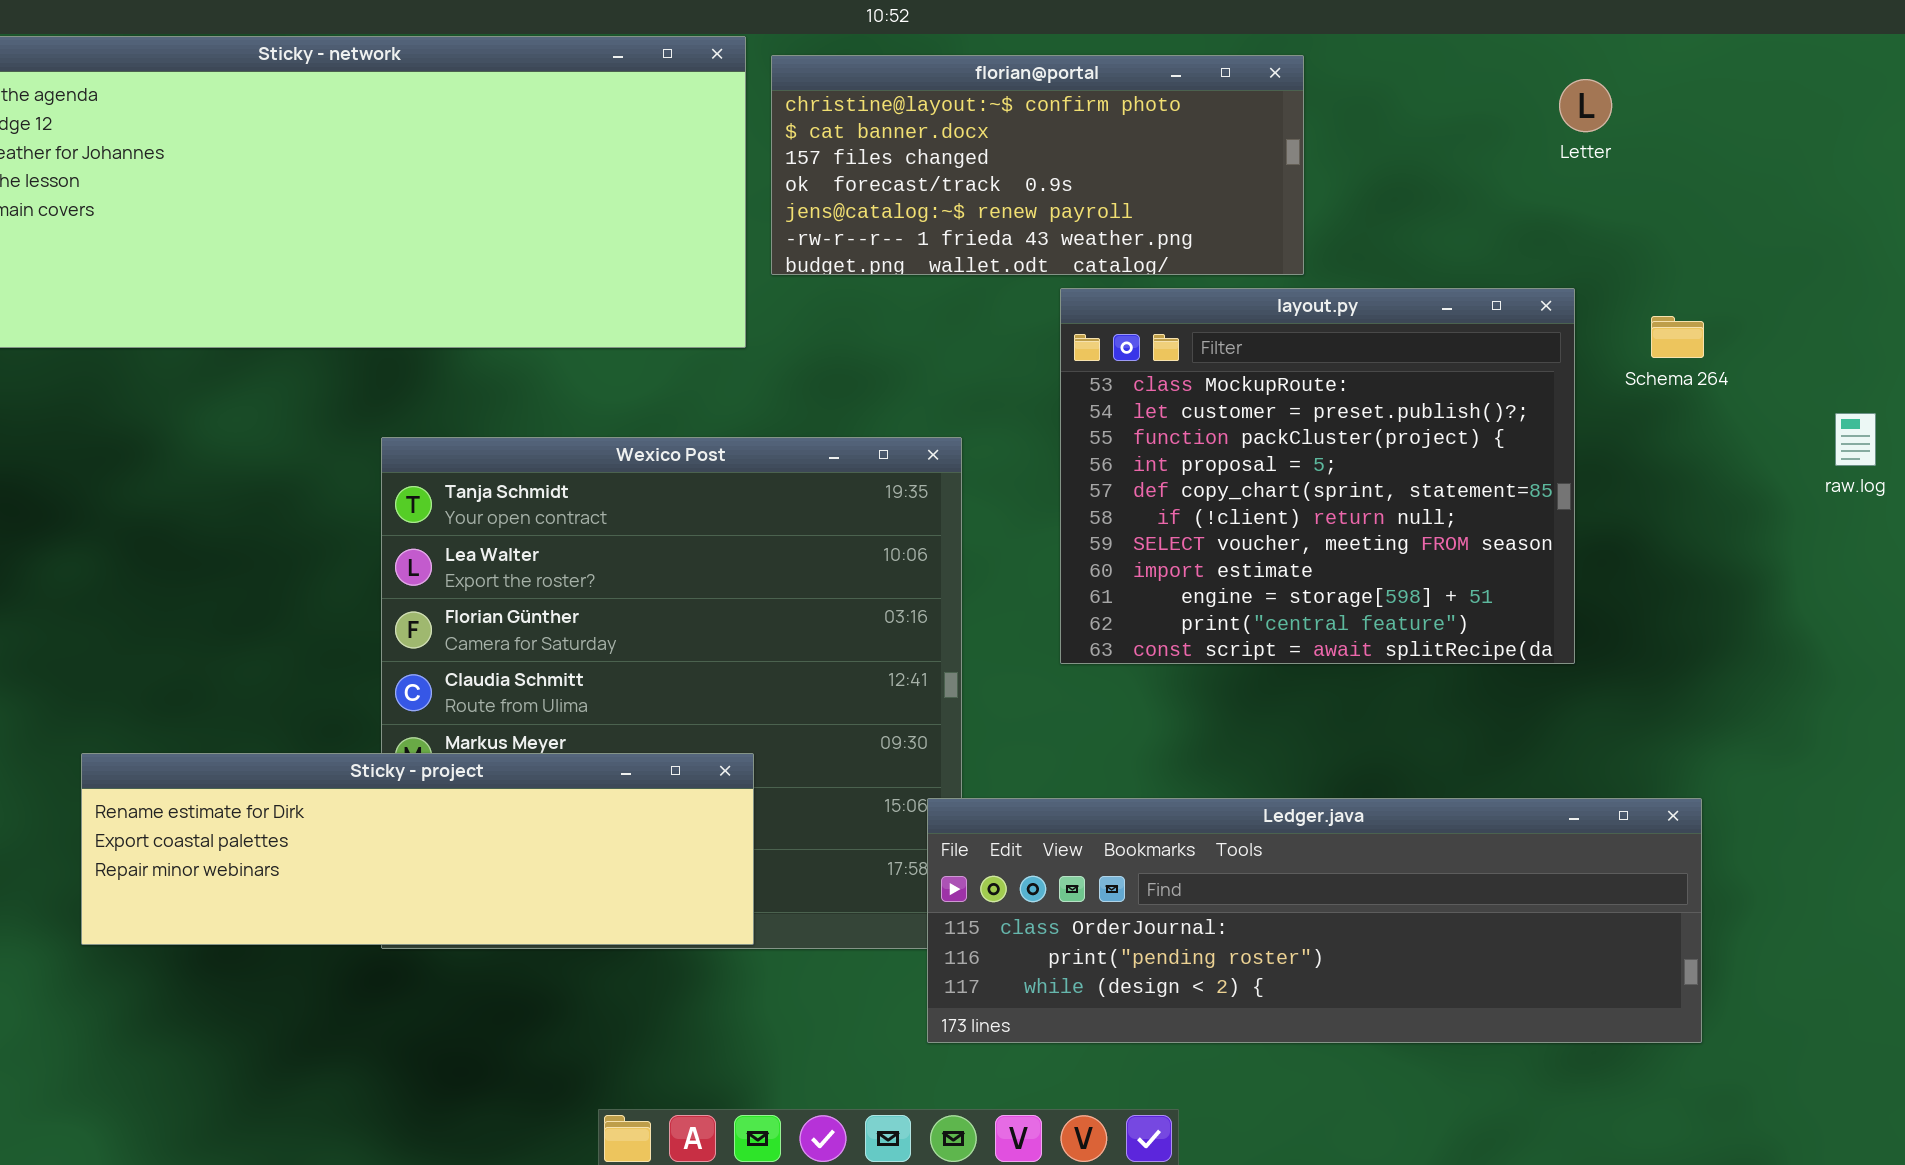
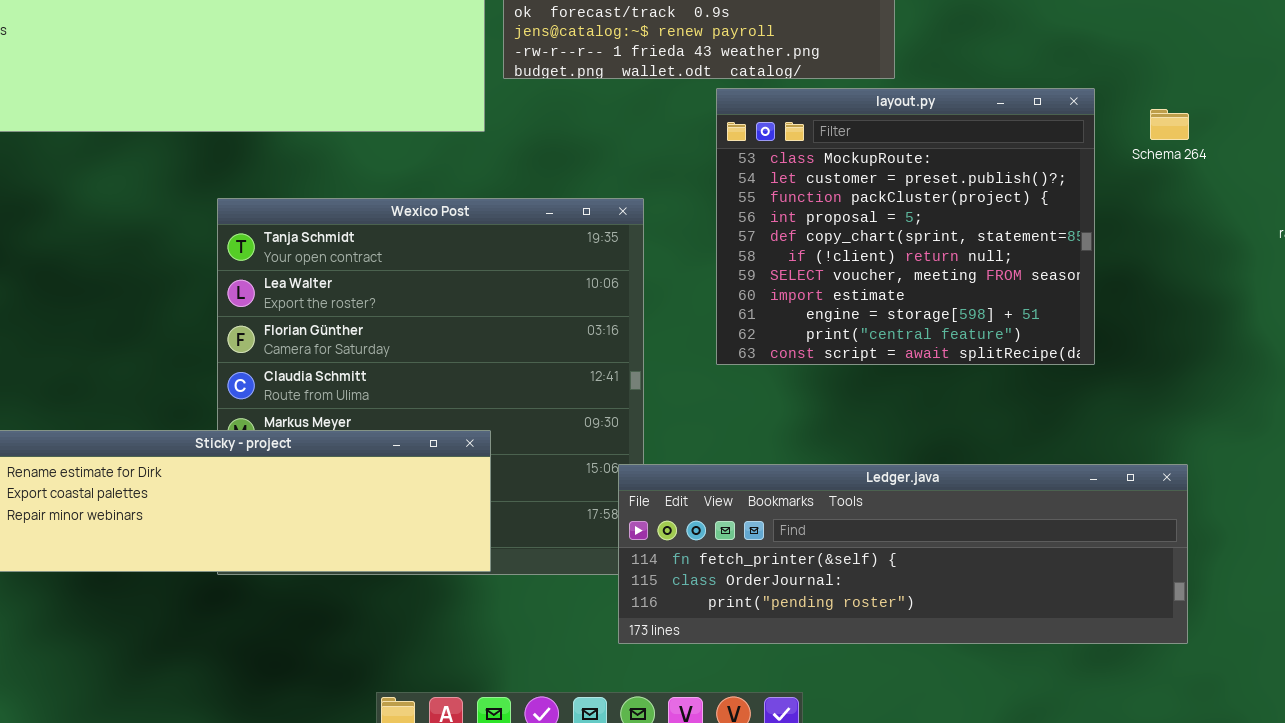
Ledger.java: [927,798,1702,1043] -> [618,464,1188,644], scrolled up 1 row

